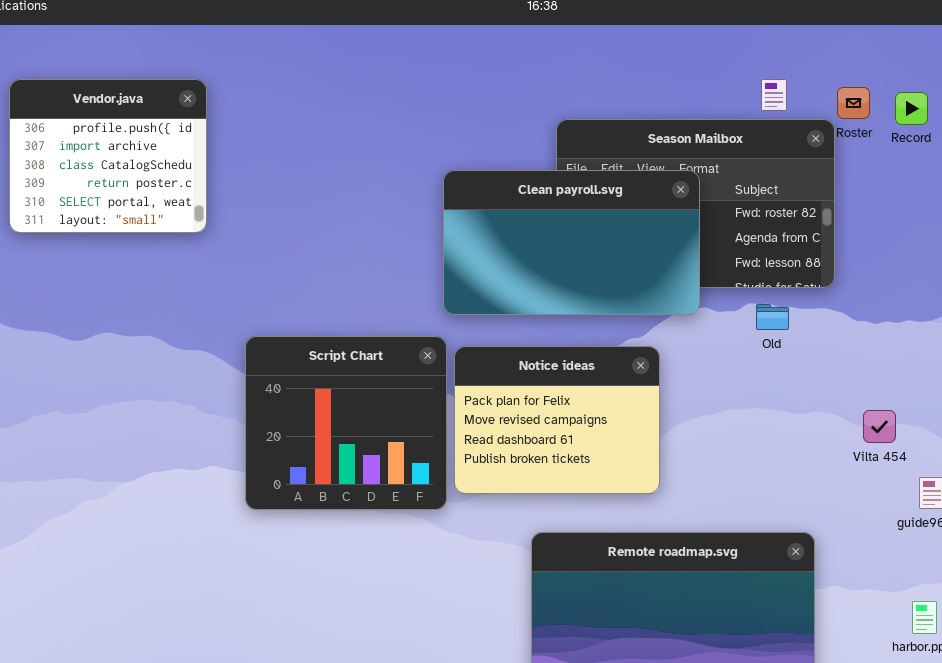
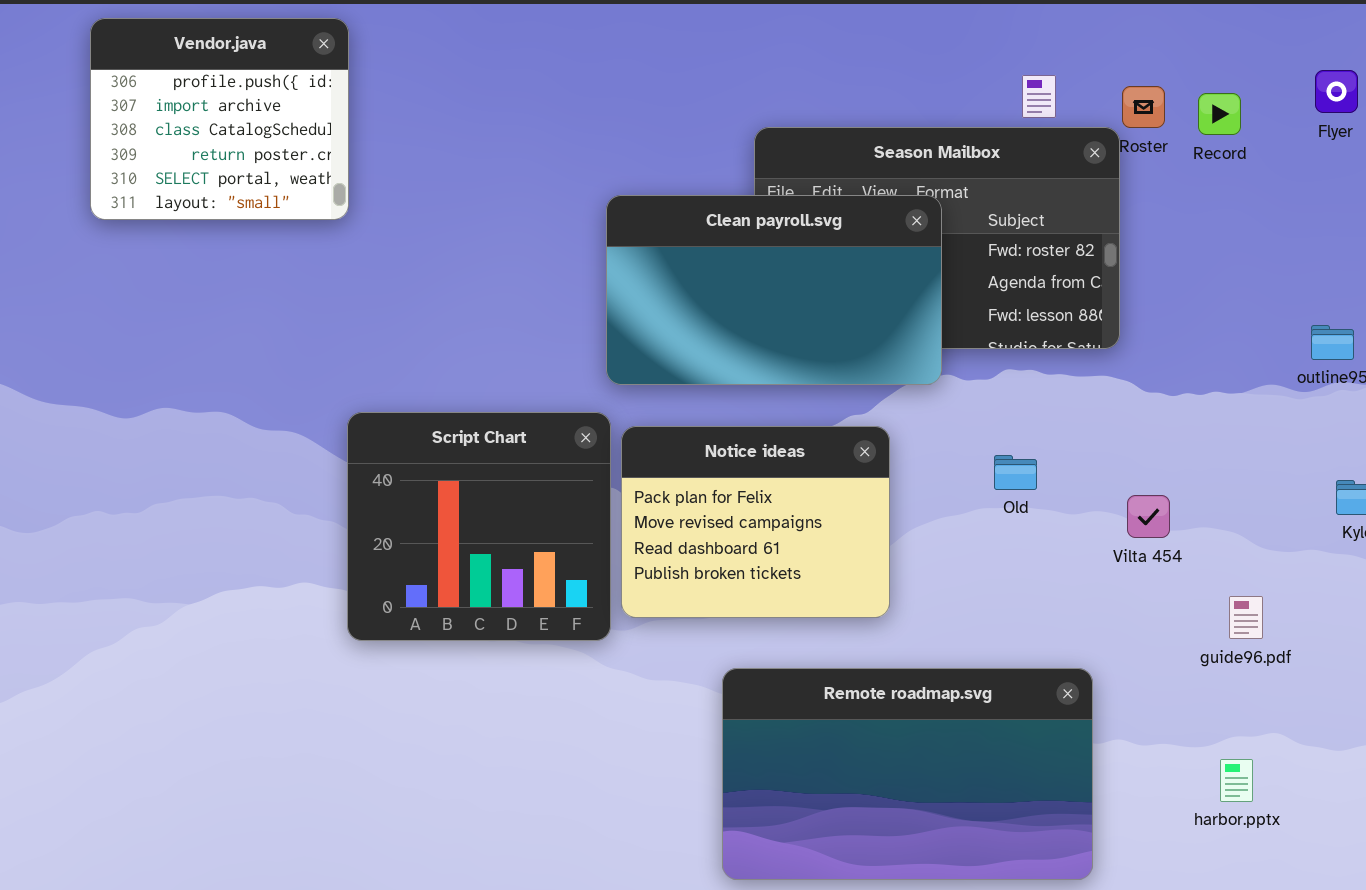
Vendor.java: [9,79,207,233] -> [90,18,349,220], moved
Old: [756,304,789,330] -> [994,455,1037,490], moved
Vilta 454: [863,410,896,443] -> [1127,495,1170,538], moved

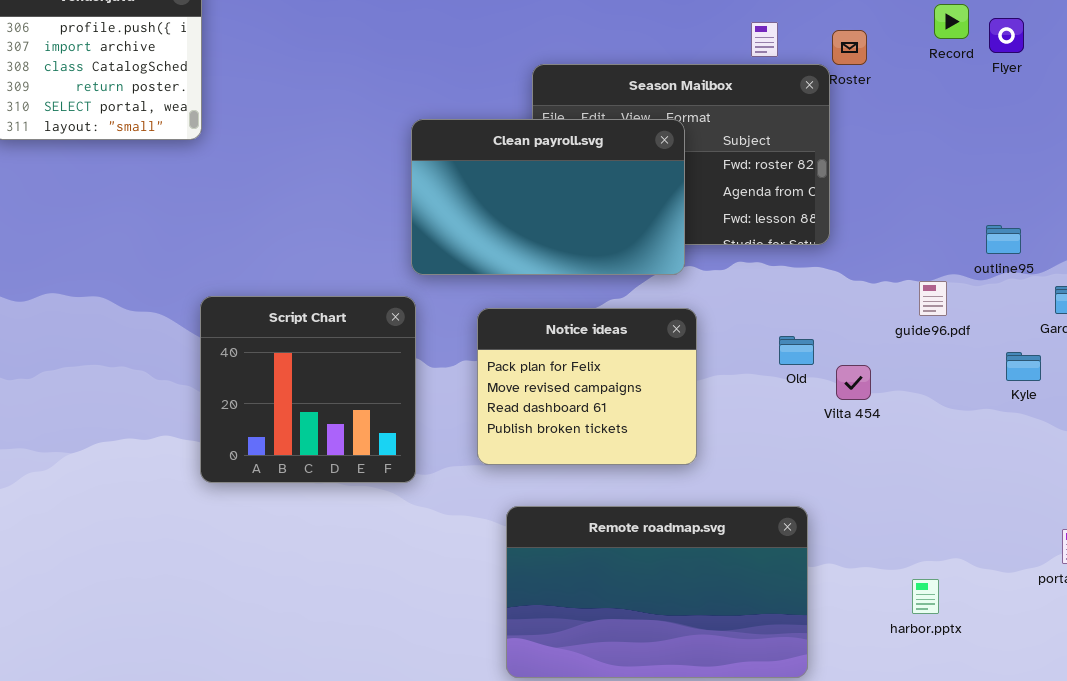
Record: [1198,93,1241,135] -> [934,4,969,39], moved
Notice ideas: [621,426,890,618] -> [477,308,697,465], moved
Old: [994,455,1037,490] -> [779,336,814,365], moved
guide96.pdf: [1229,596,1263,639] -> [919,281,947,316], moved

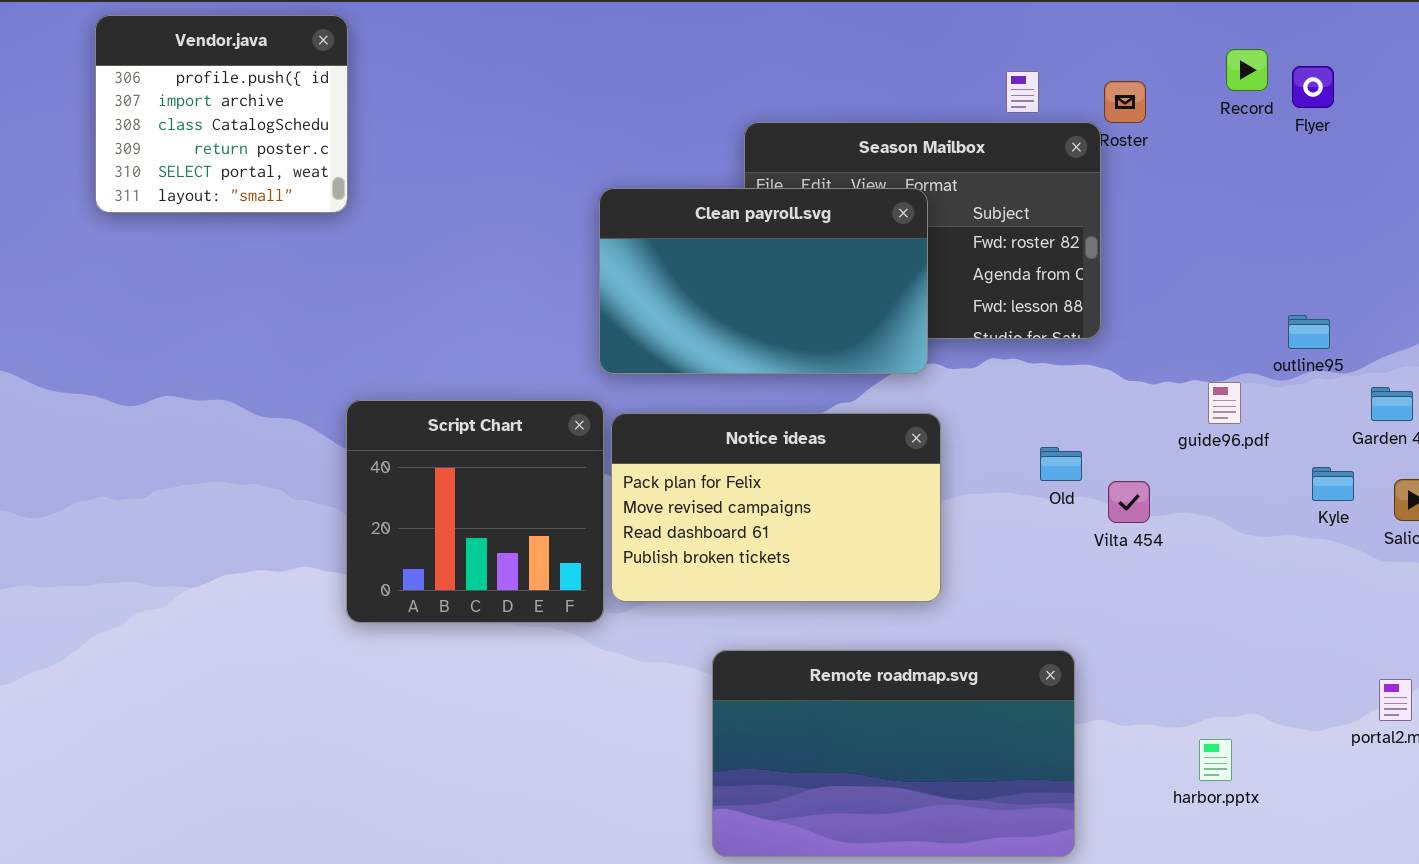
Notice ideas: [477,308,697,465] -> [611,413,941,602], resized

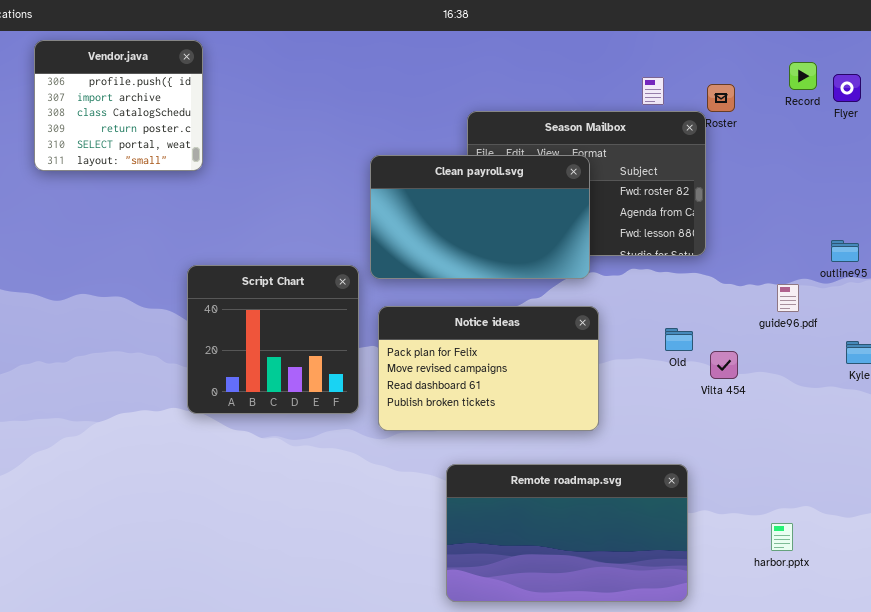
Script Chart: [346,400,604,623] -> [187,265,359,414], moved

